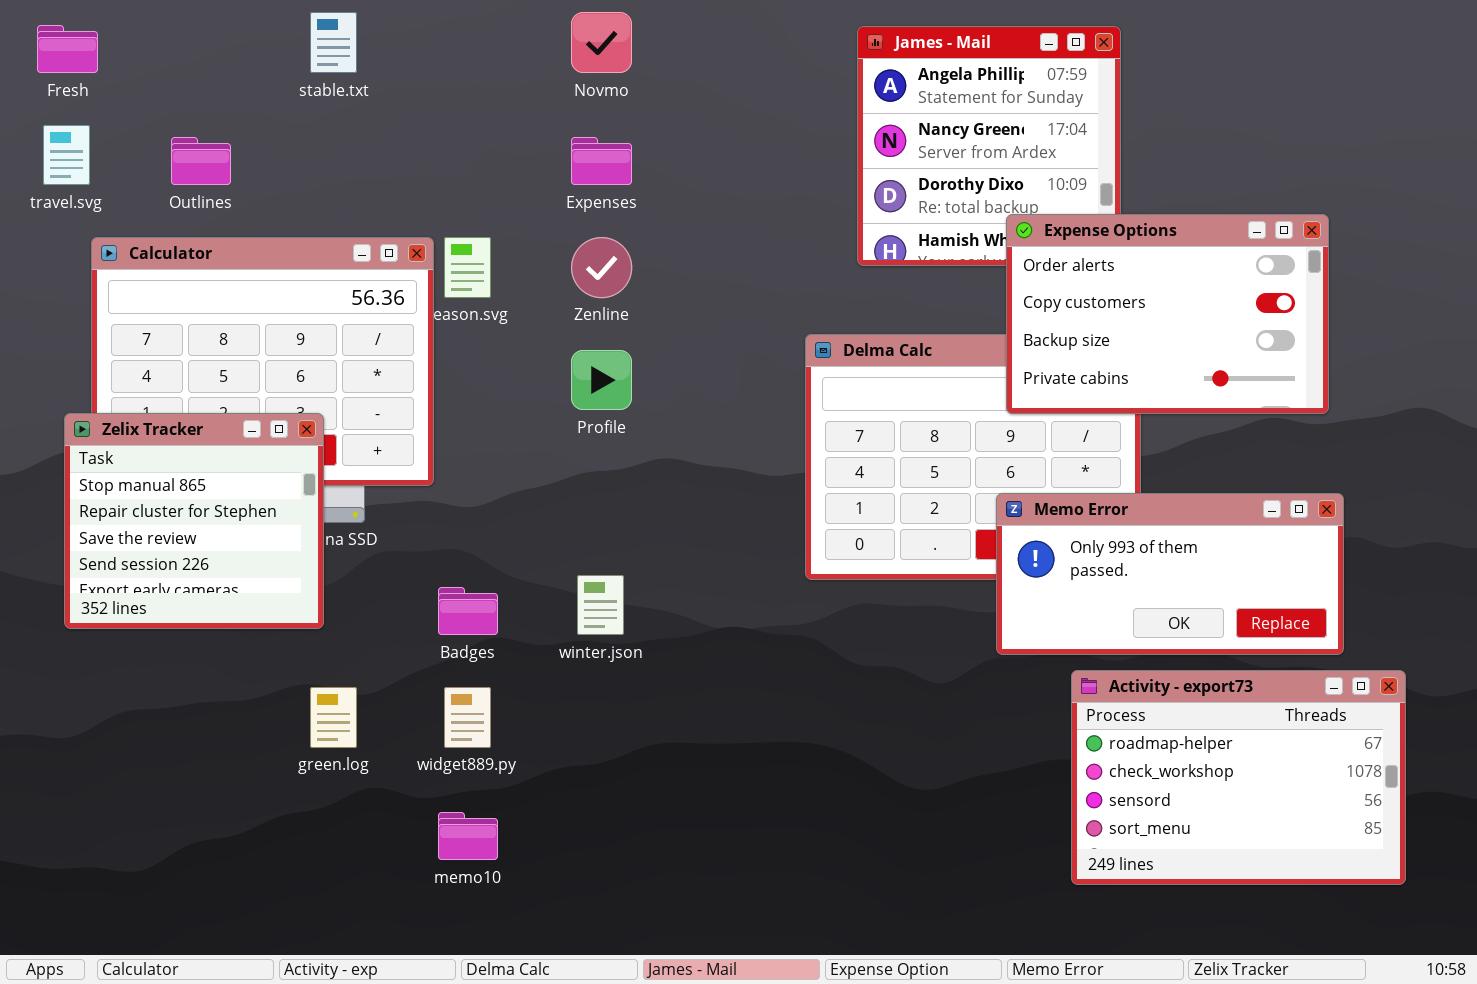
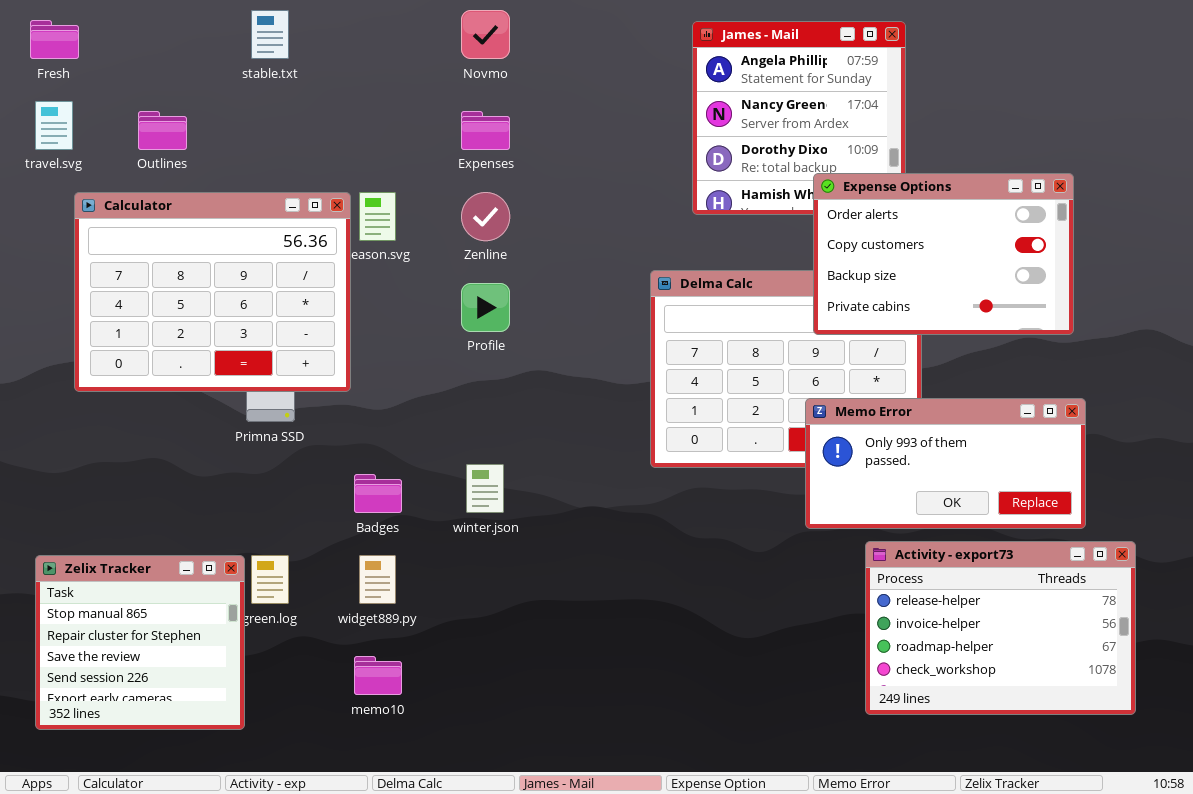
Zelix Tracker: [64,413,324,629] -> [35,555,245,730], moved
Activity - export73: [1071,670,1406,885] -> [865,541,1136,715], scrolled up 2 rows

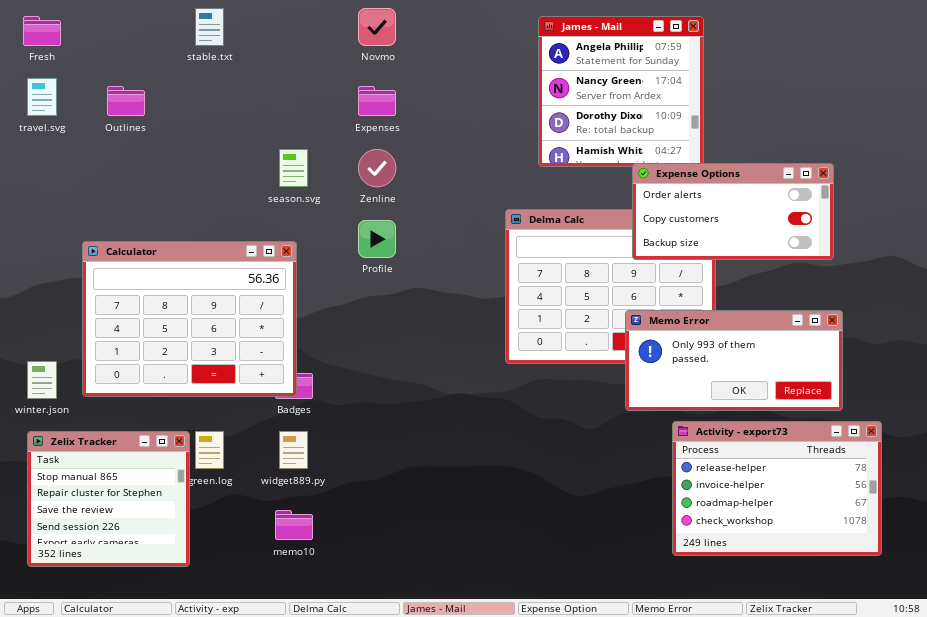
Expense Options: [813,173,1074,335] -> [632,163,834,260], resized
Calculator: [74,192,351,392] -> [82,241,297,397], moved
winter.json: [466,464,504,513] -> [27,361,57,399], moved

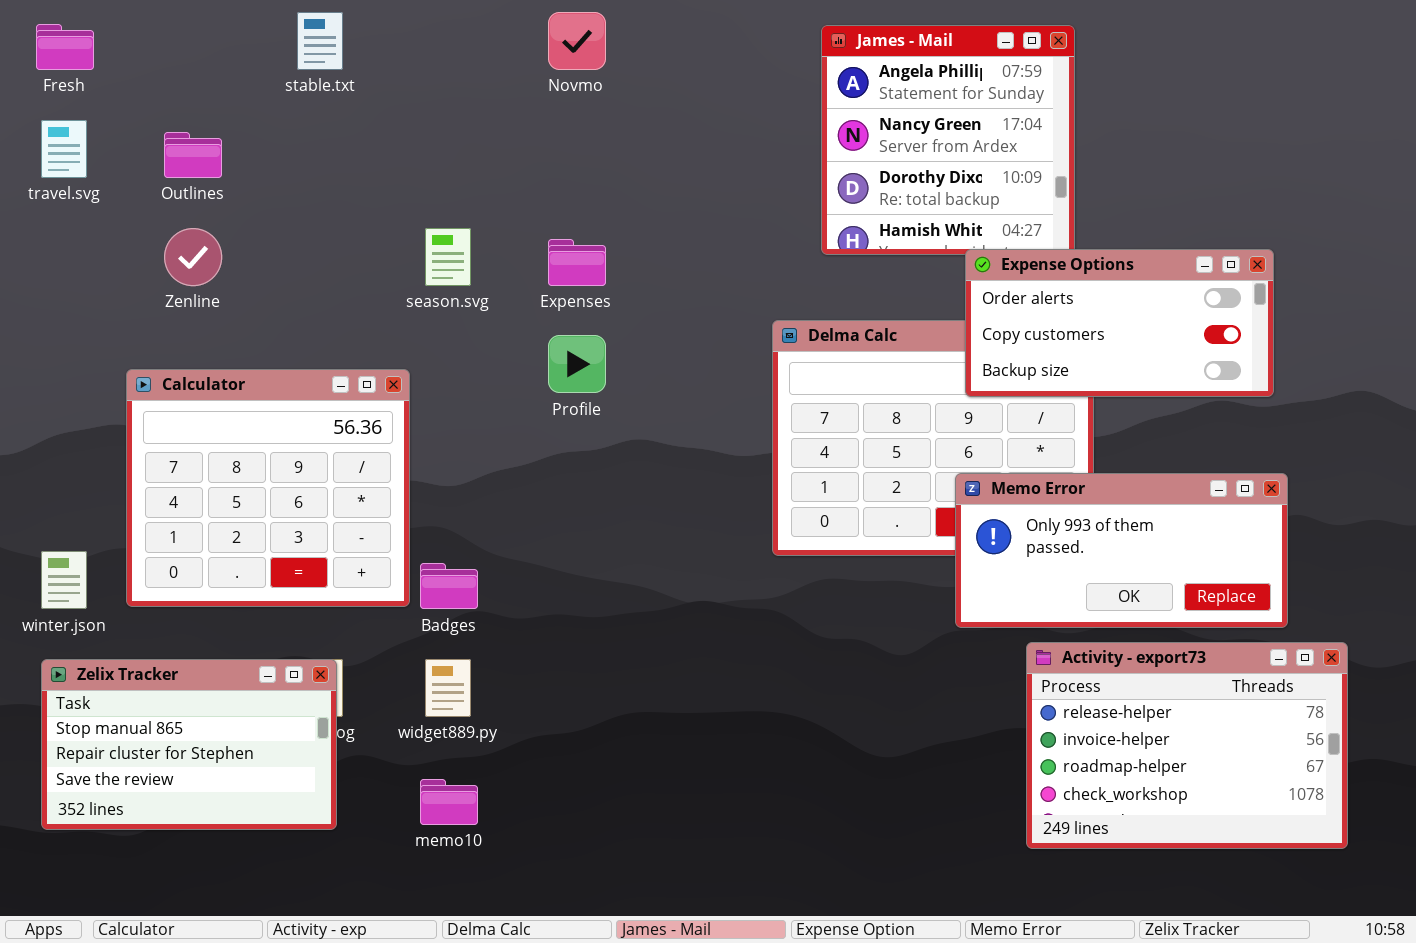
Expenses: [358,86,396,116] -> [548,239,606,286], moved
Zenline: [358,149,396,187] -> [164,228,222,286], moved
Calculator: [82,241,297,397] -> [126,369,410,607], resized
Zelix Tracker: [27,431,190,567] -> [41,659,337,830], resized

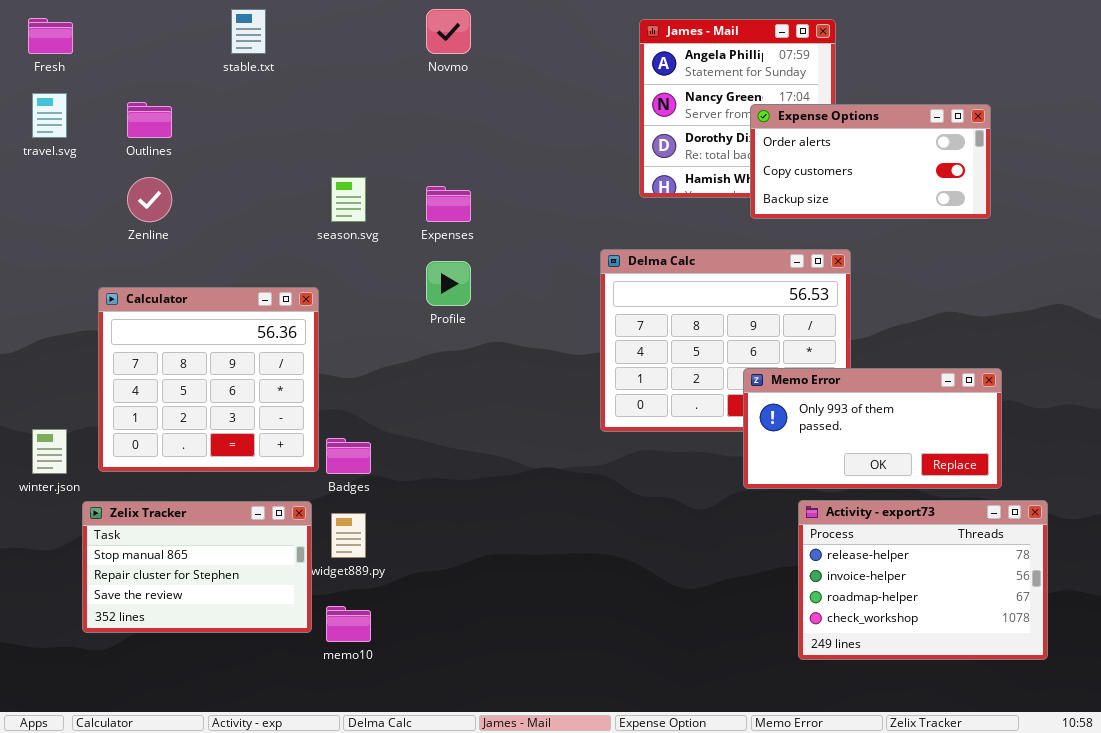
Expense Options: [965,249,1274,397] -> [750,104,991,219], moved
Zelix Tracker: [41,659,337,830] -> [82,501,312,633], moved

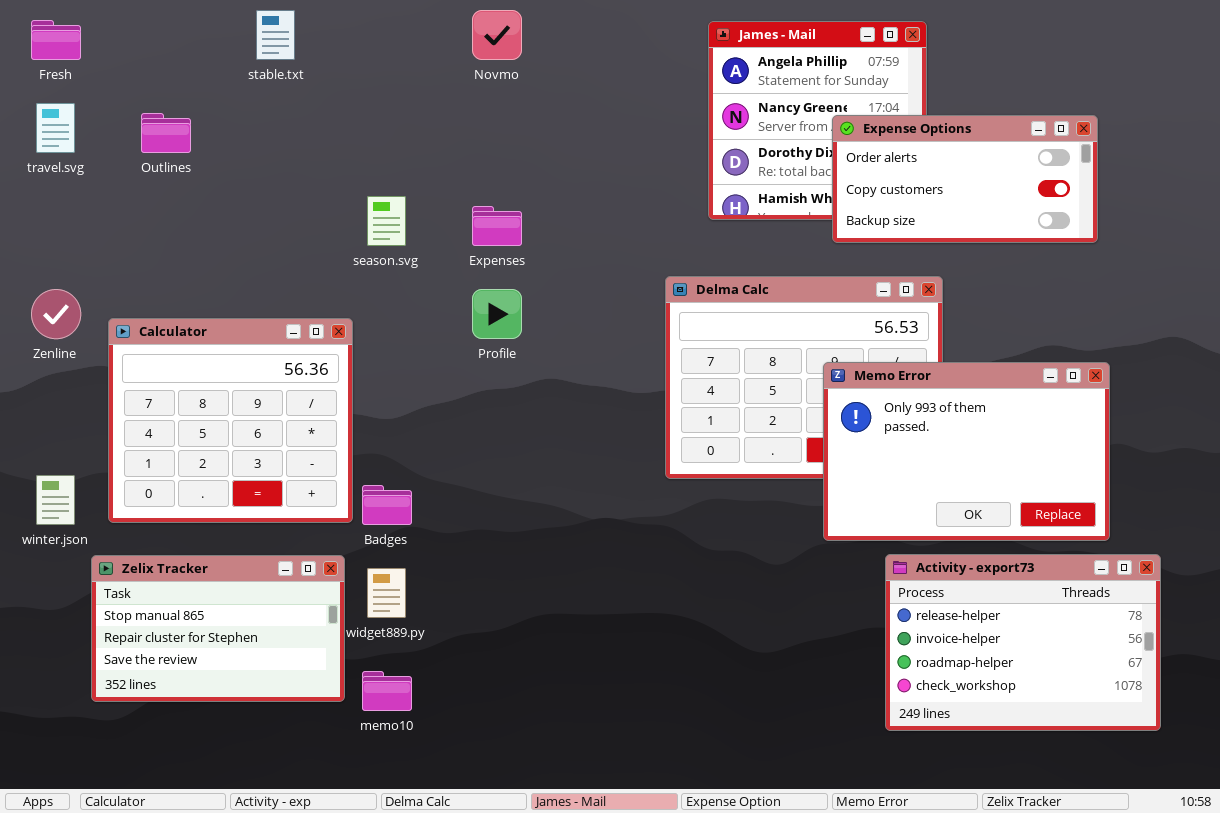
Zenline: [127,177,172,222] -> [31,289,81,339], moved
Memo Error: [743,368,1002,489] -> [823,362,1110,541], resized

